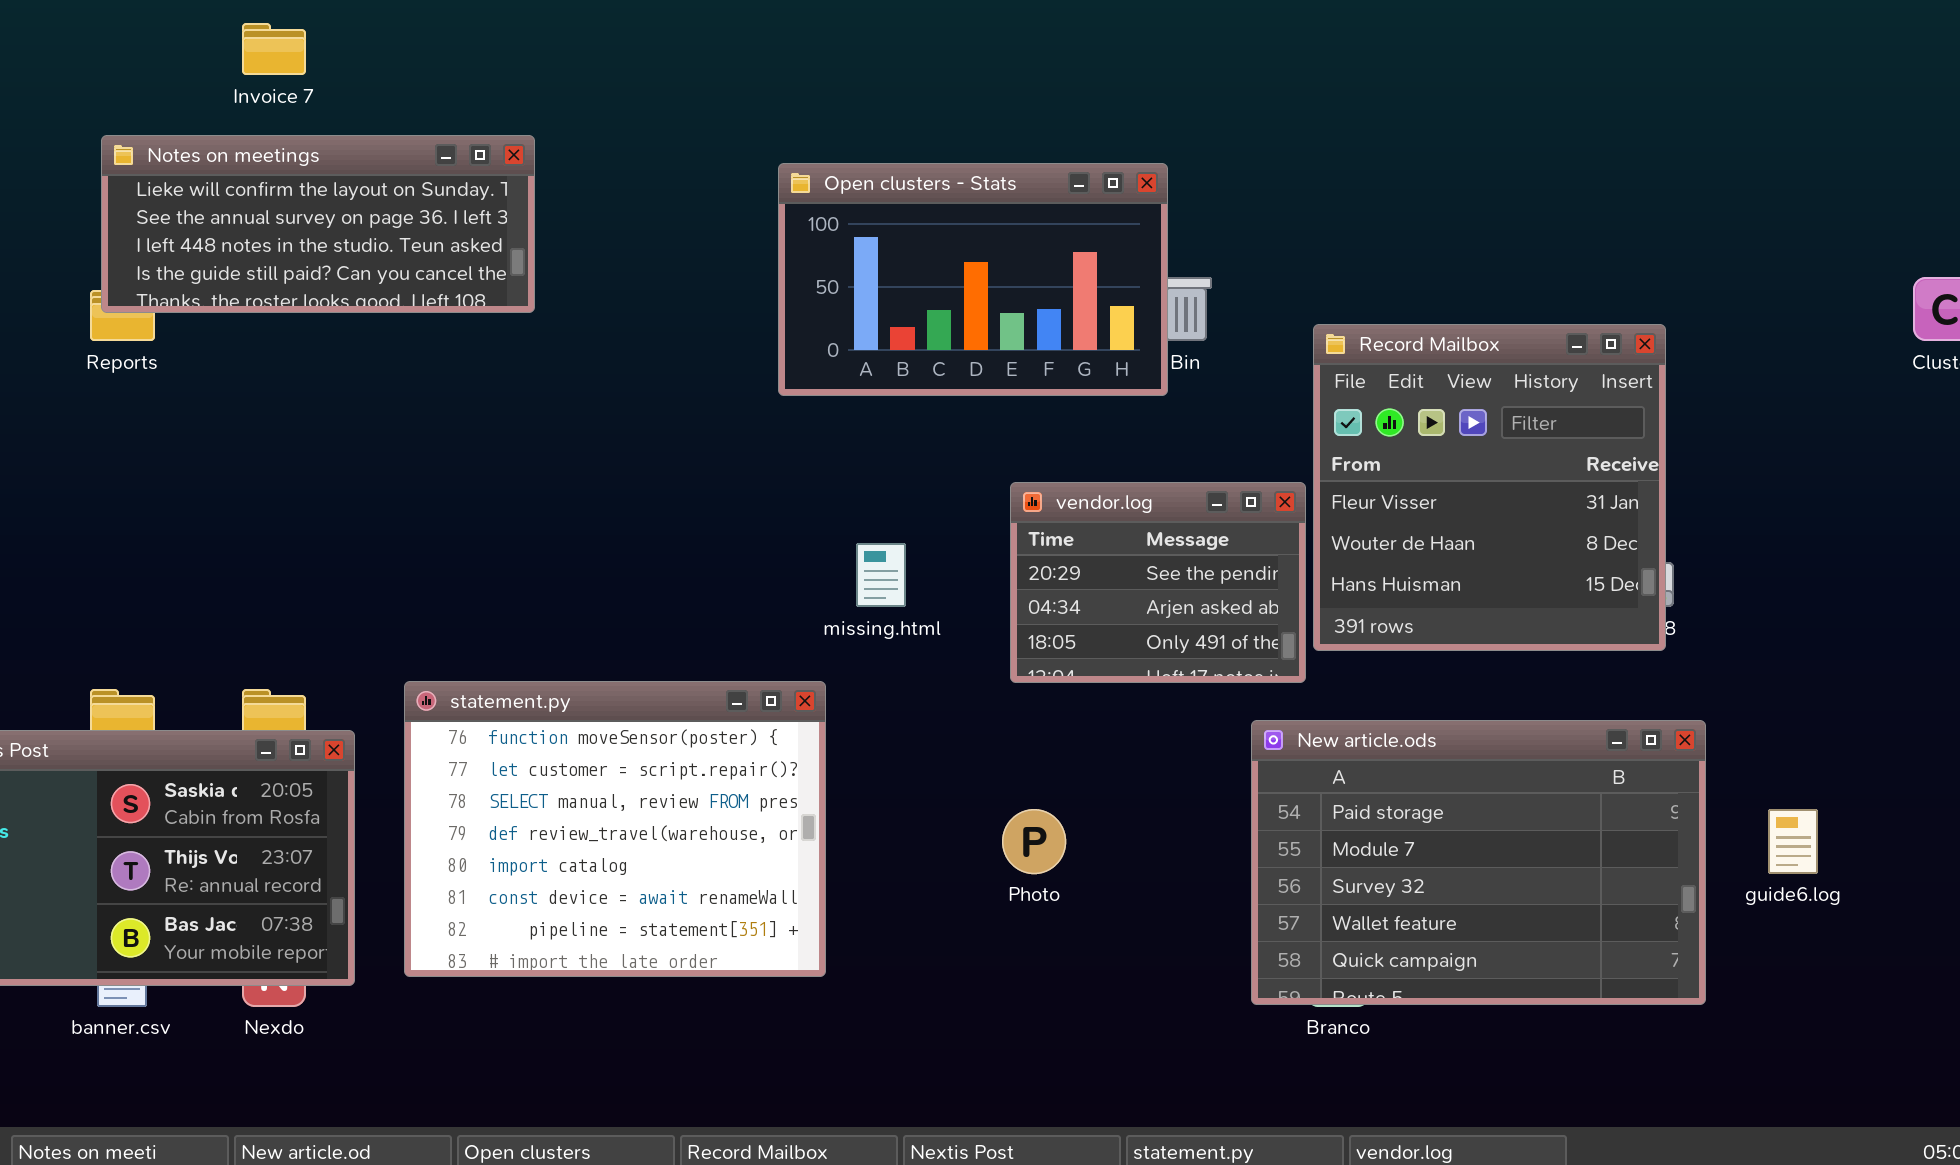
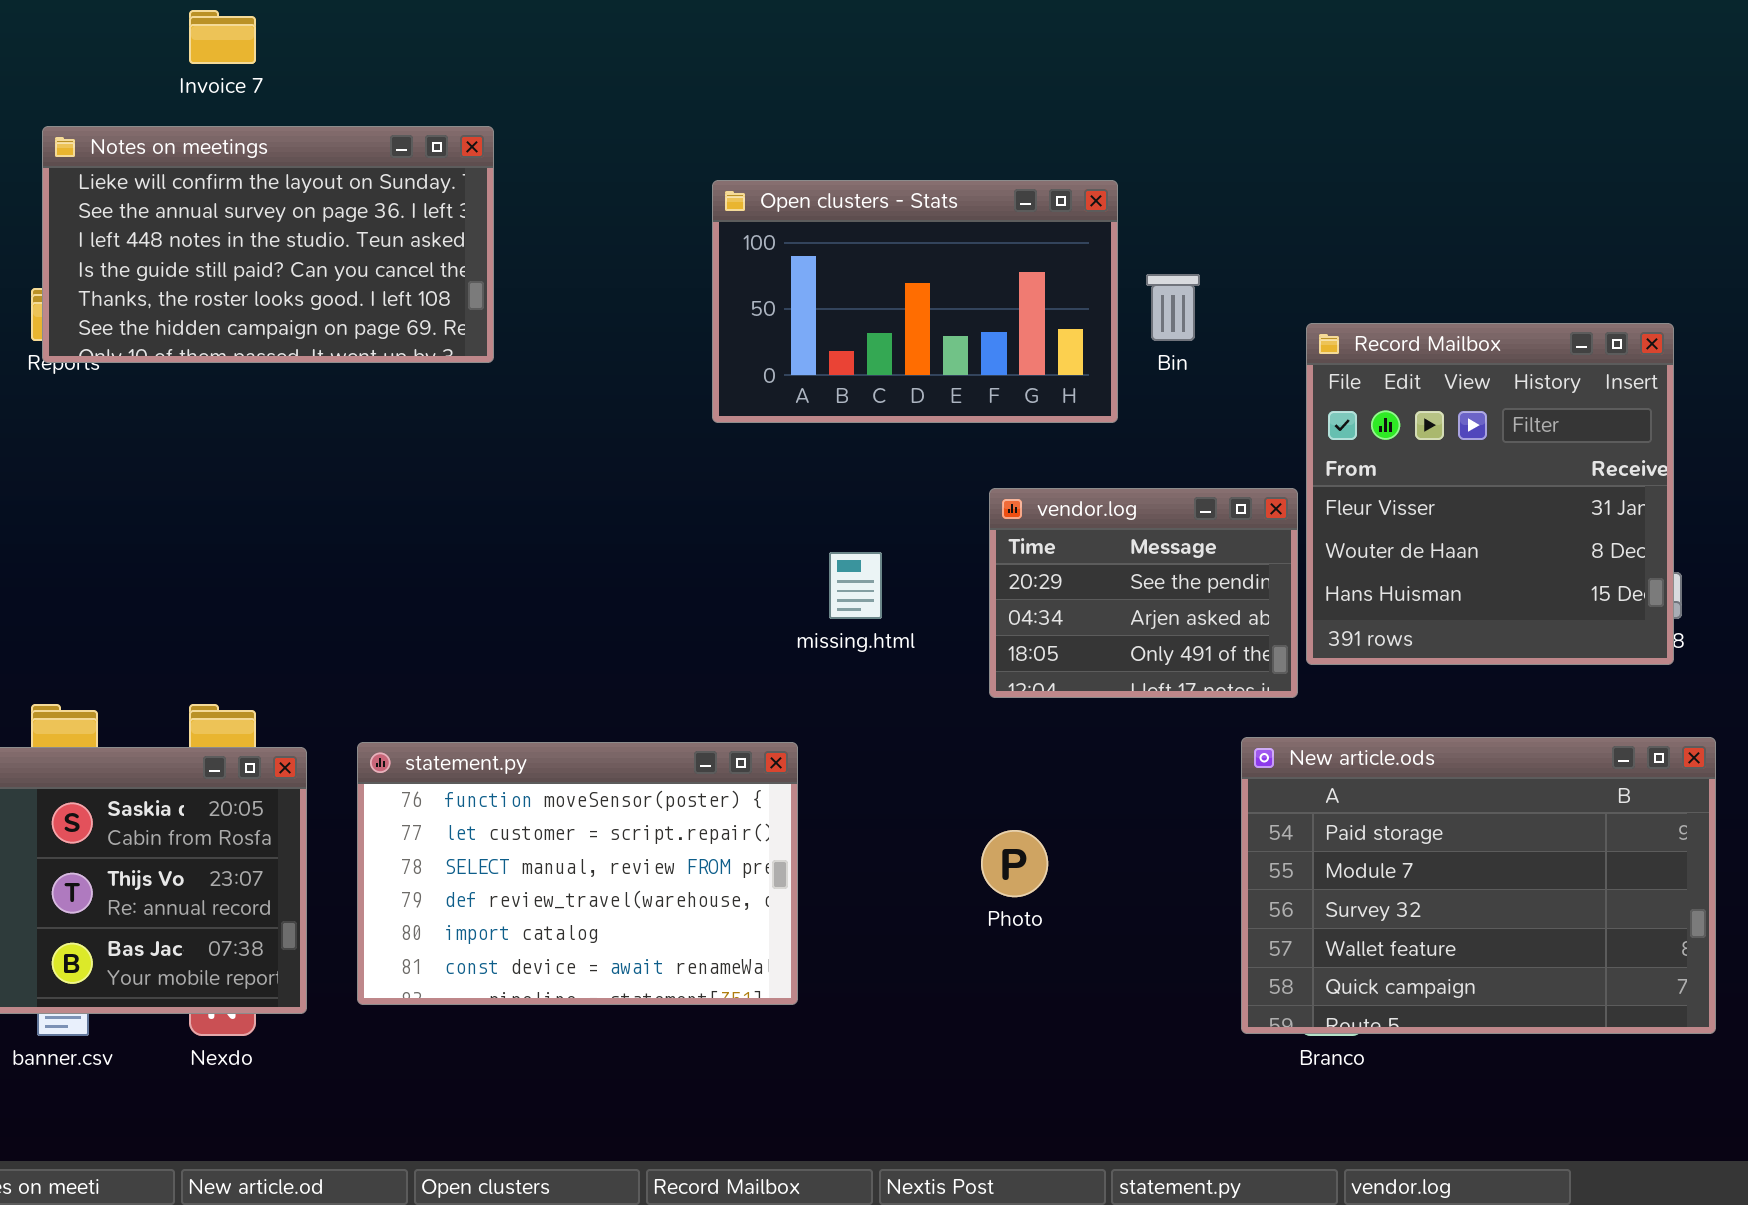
Notes on meetings: [101,135,535,313] -> [42,126,494,363], resized
Open clusters - Stats: [778,163,1168,396] -> [712,180,1118,423], moved
statement.py: [404,681,826,977] -> [357,742,798,1005], resized

